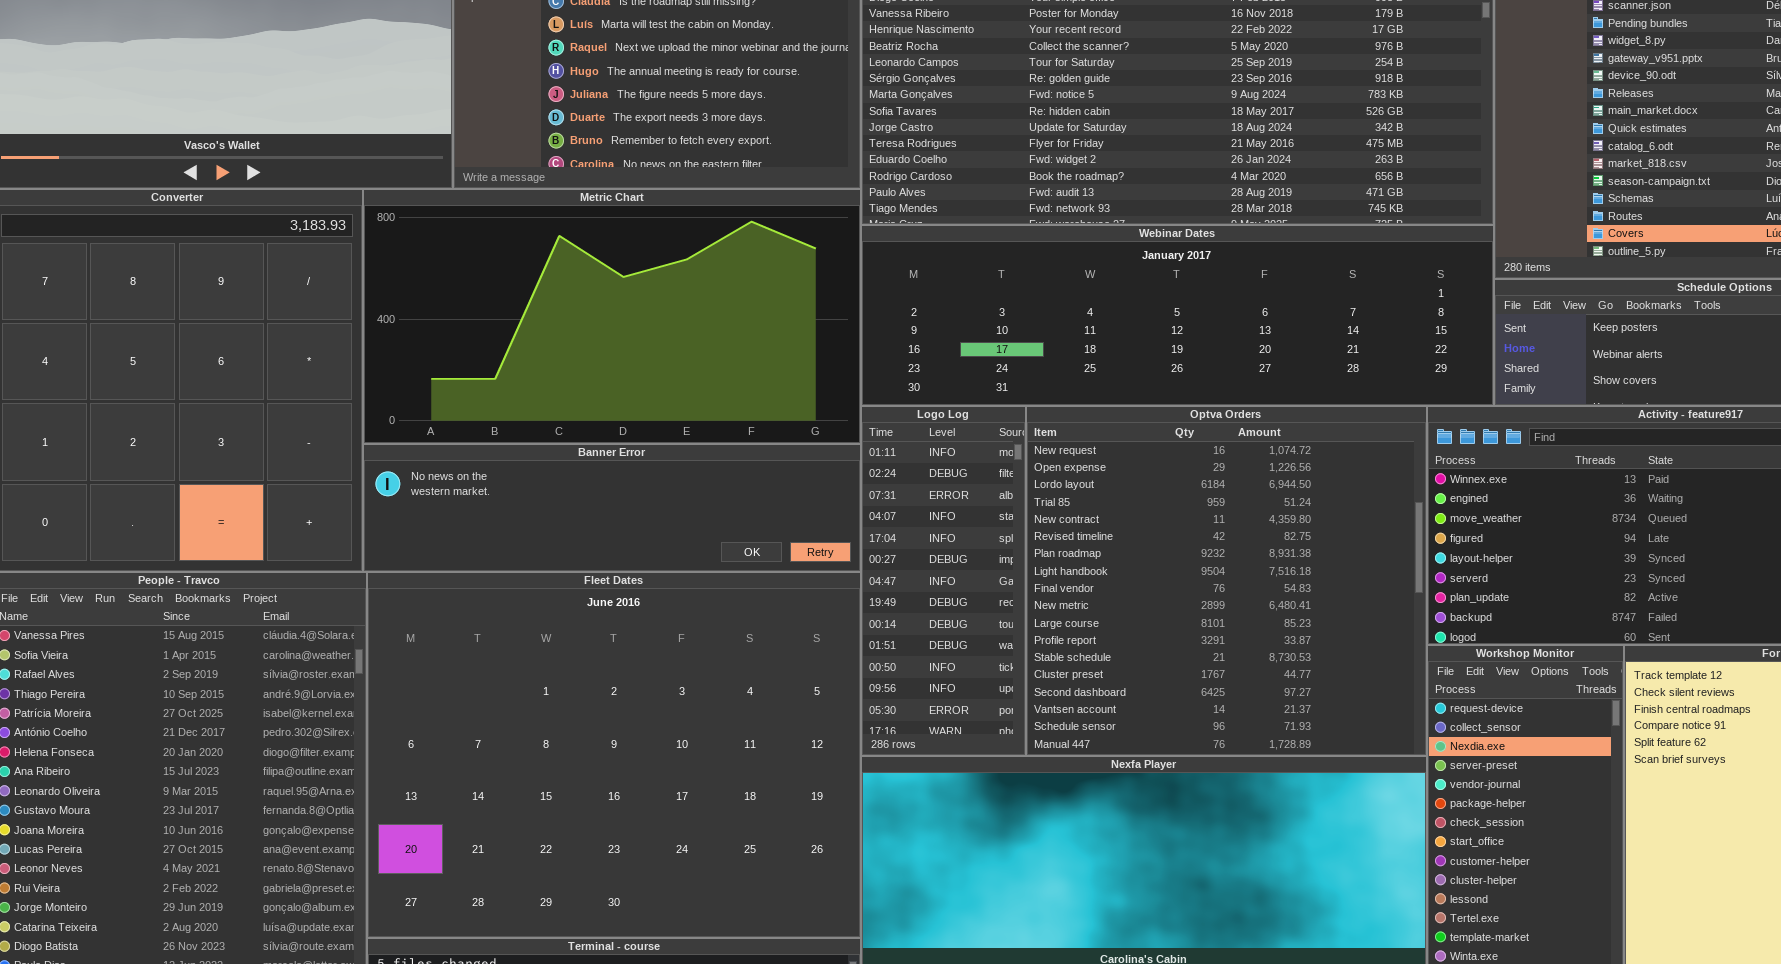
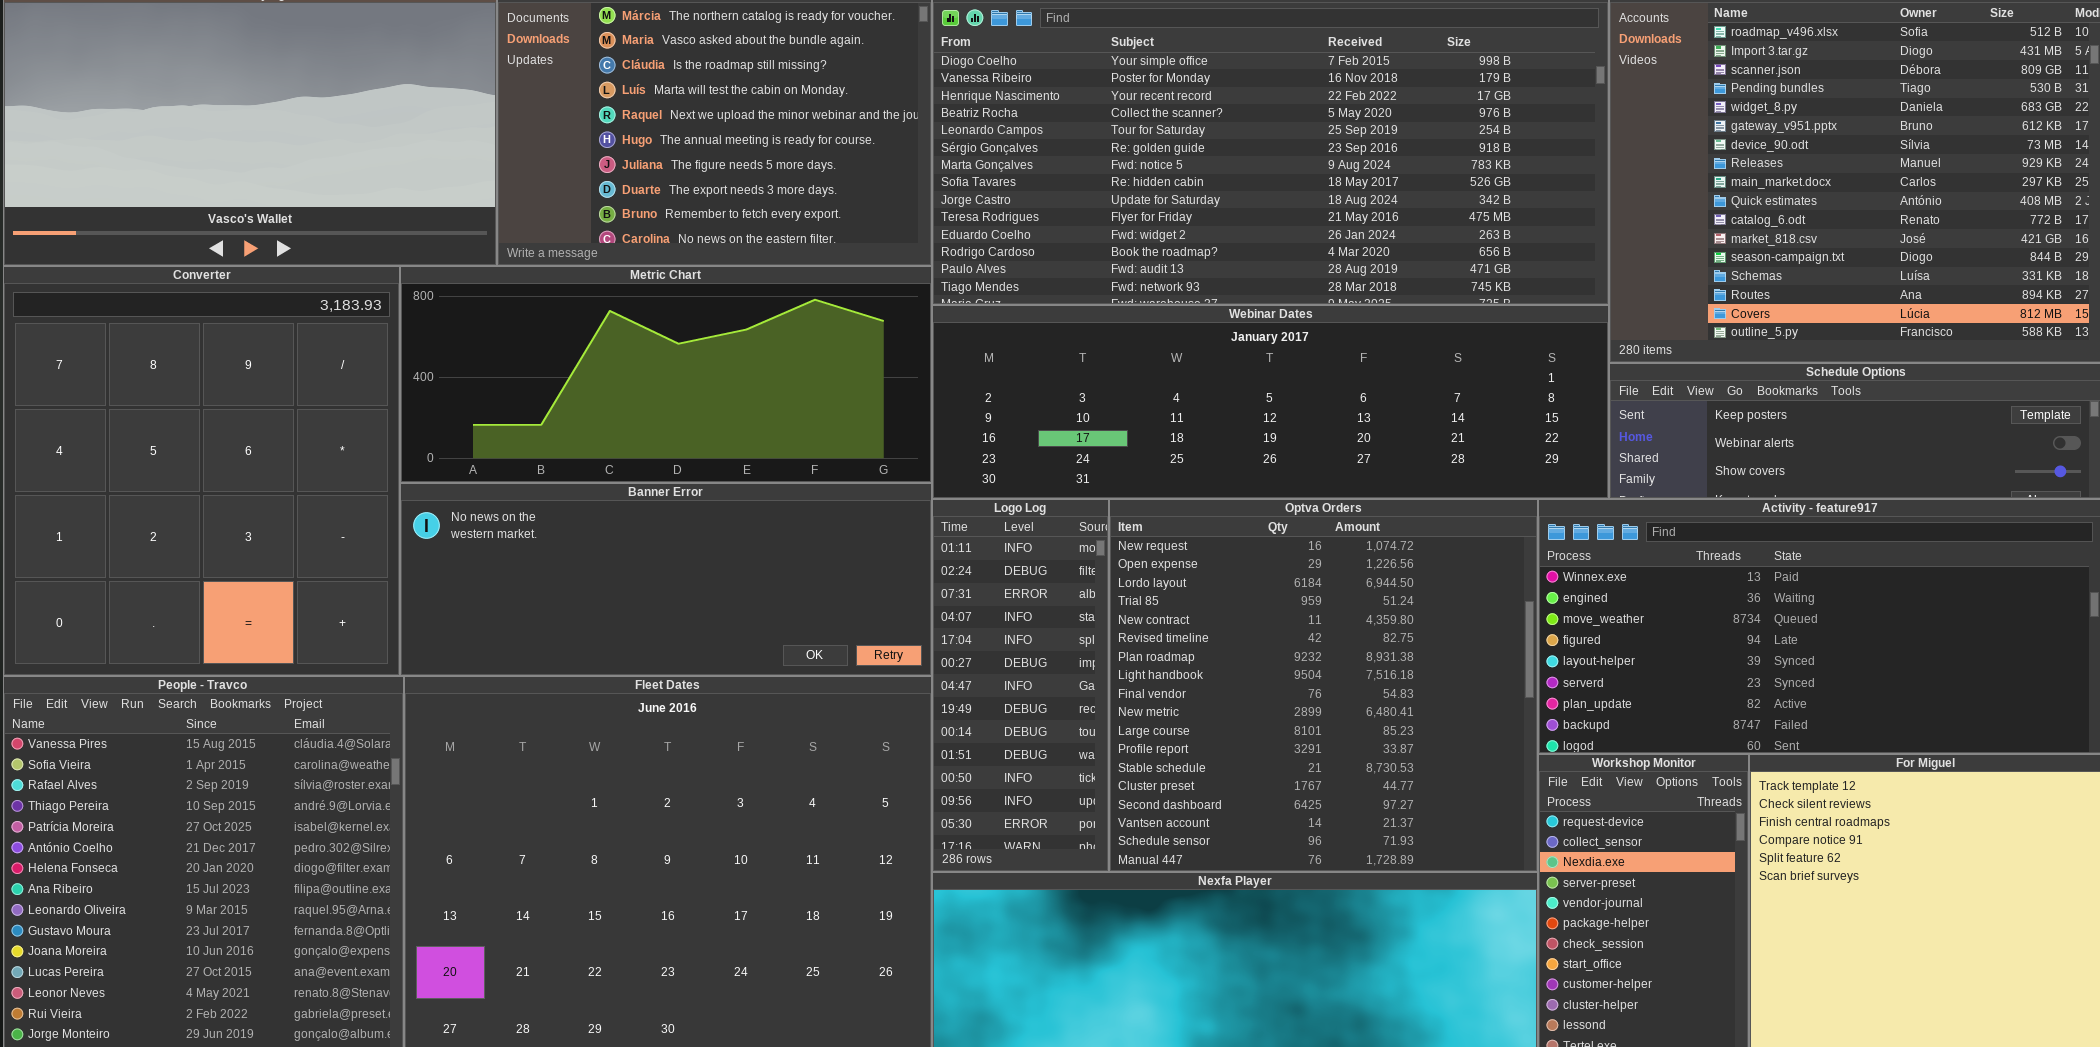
Metric Chart: [363,189,861,444] -> [400,266,932,483], resized
Banner Error: [363,444,861,572] -> [400,483,932,676], resized

